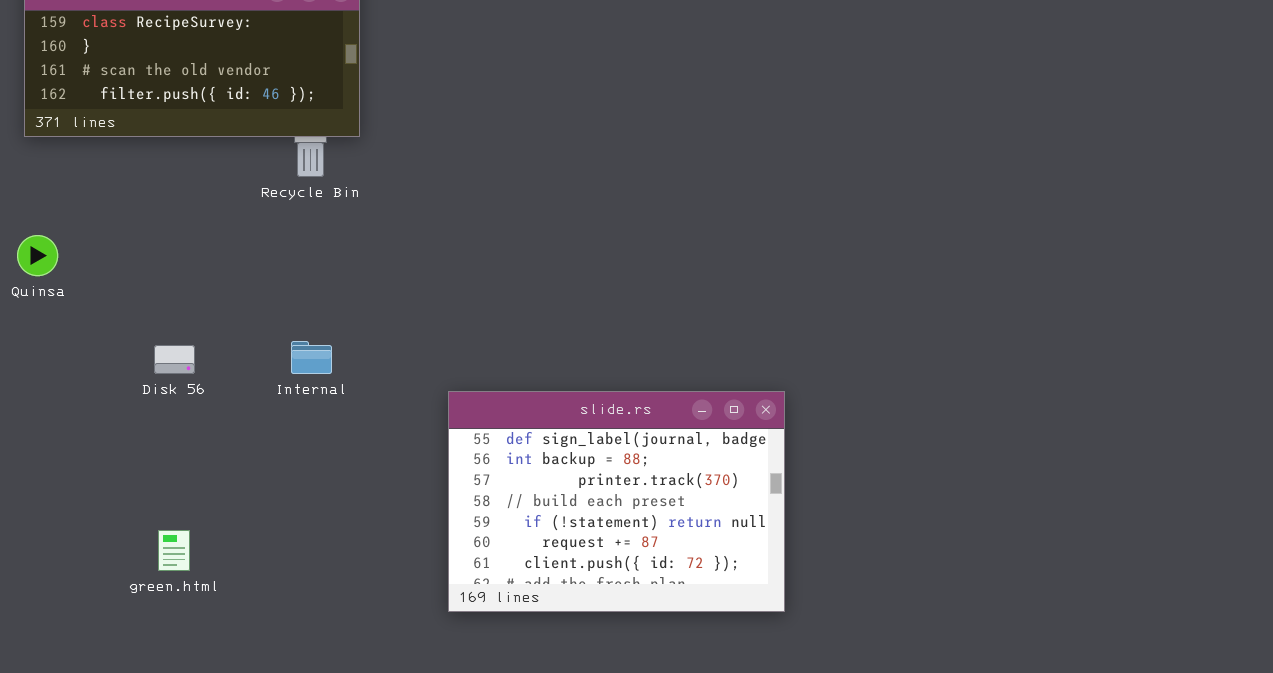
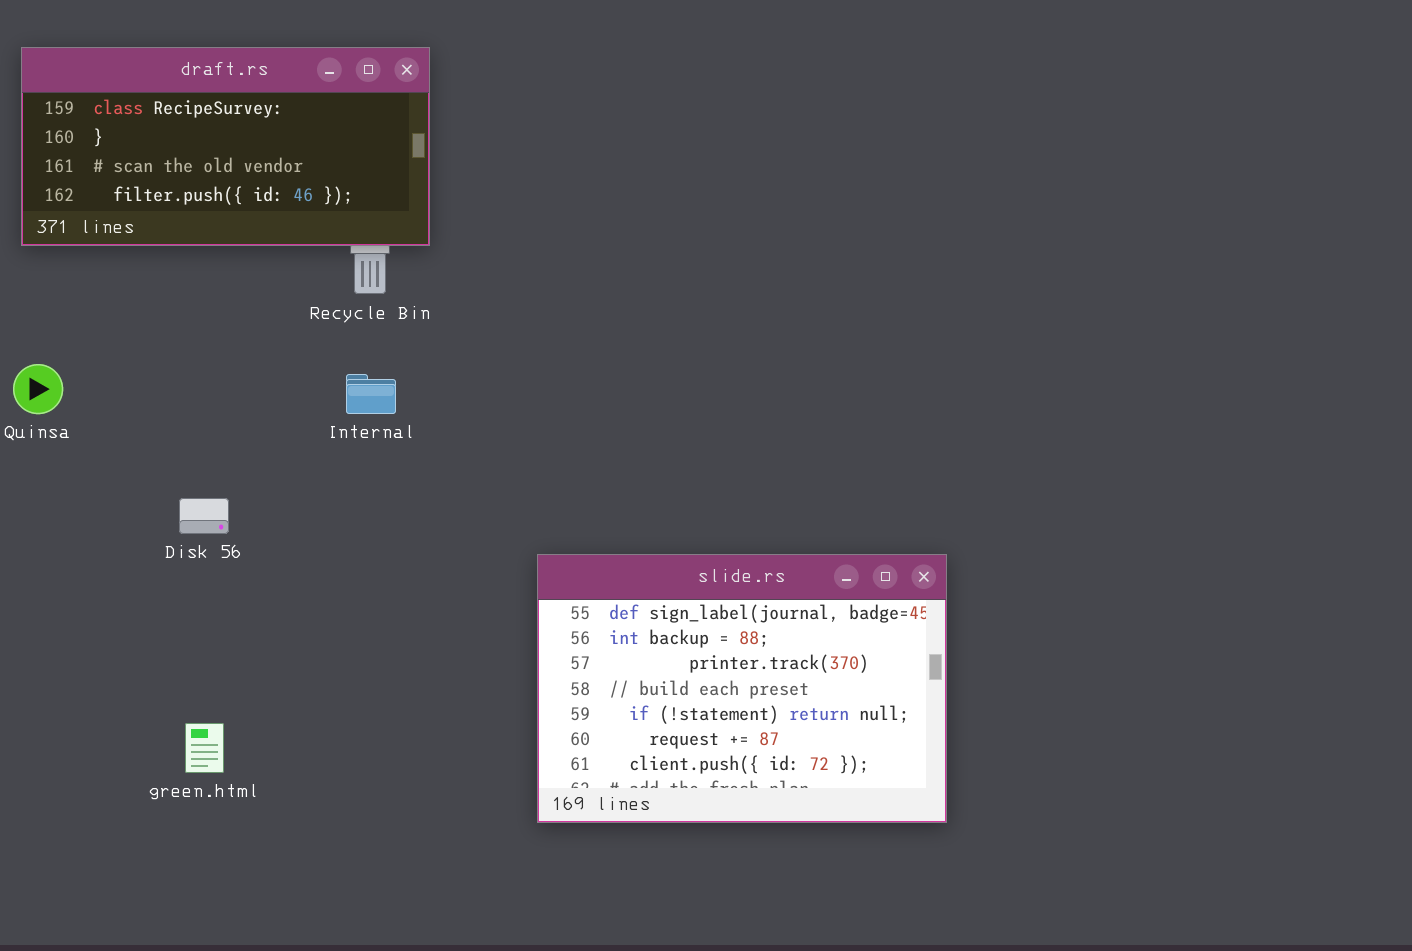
Internal: [291,341,332,374] -> [346,374,396,414], moved

